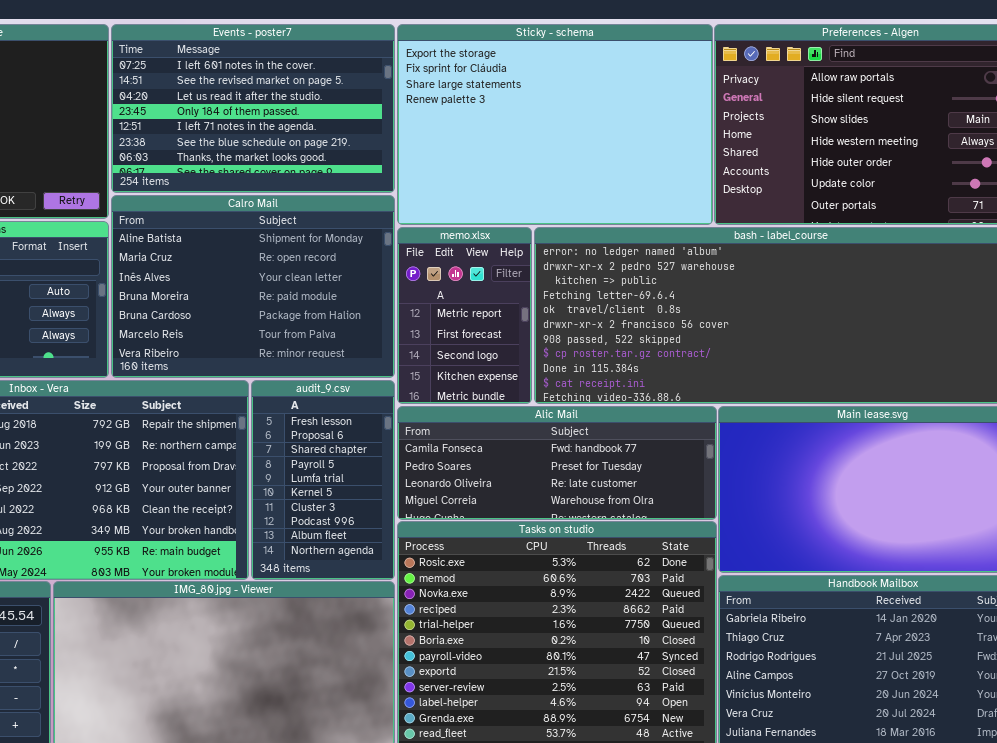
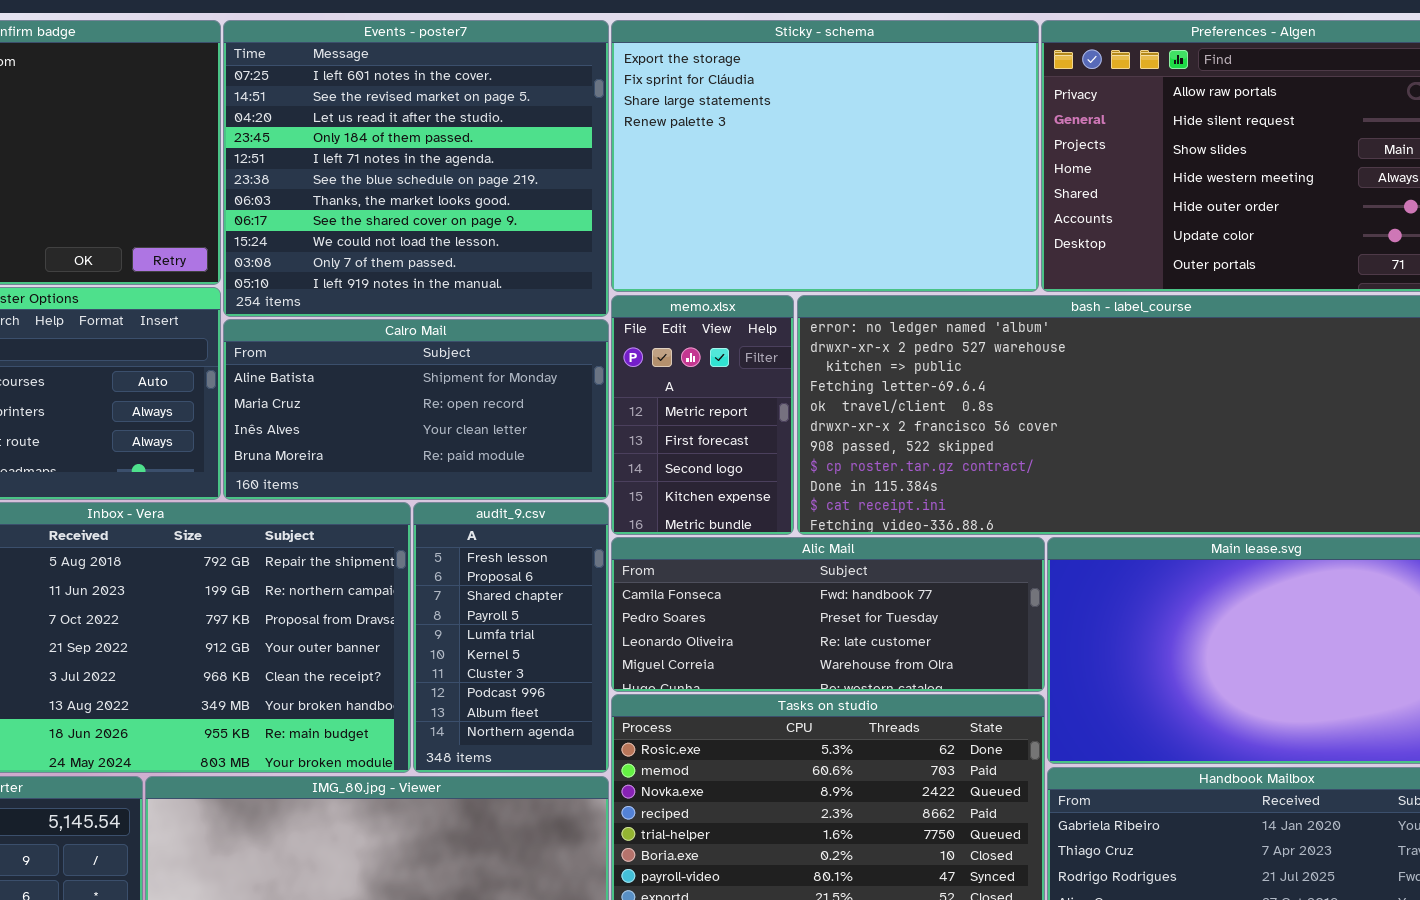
Events - poster7: [111,24,395,193] -> [223,20,609,317], resized
Calro Mail: [111,195,395,378] -> [223,319,609,500], resized

